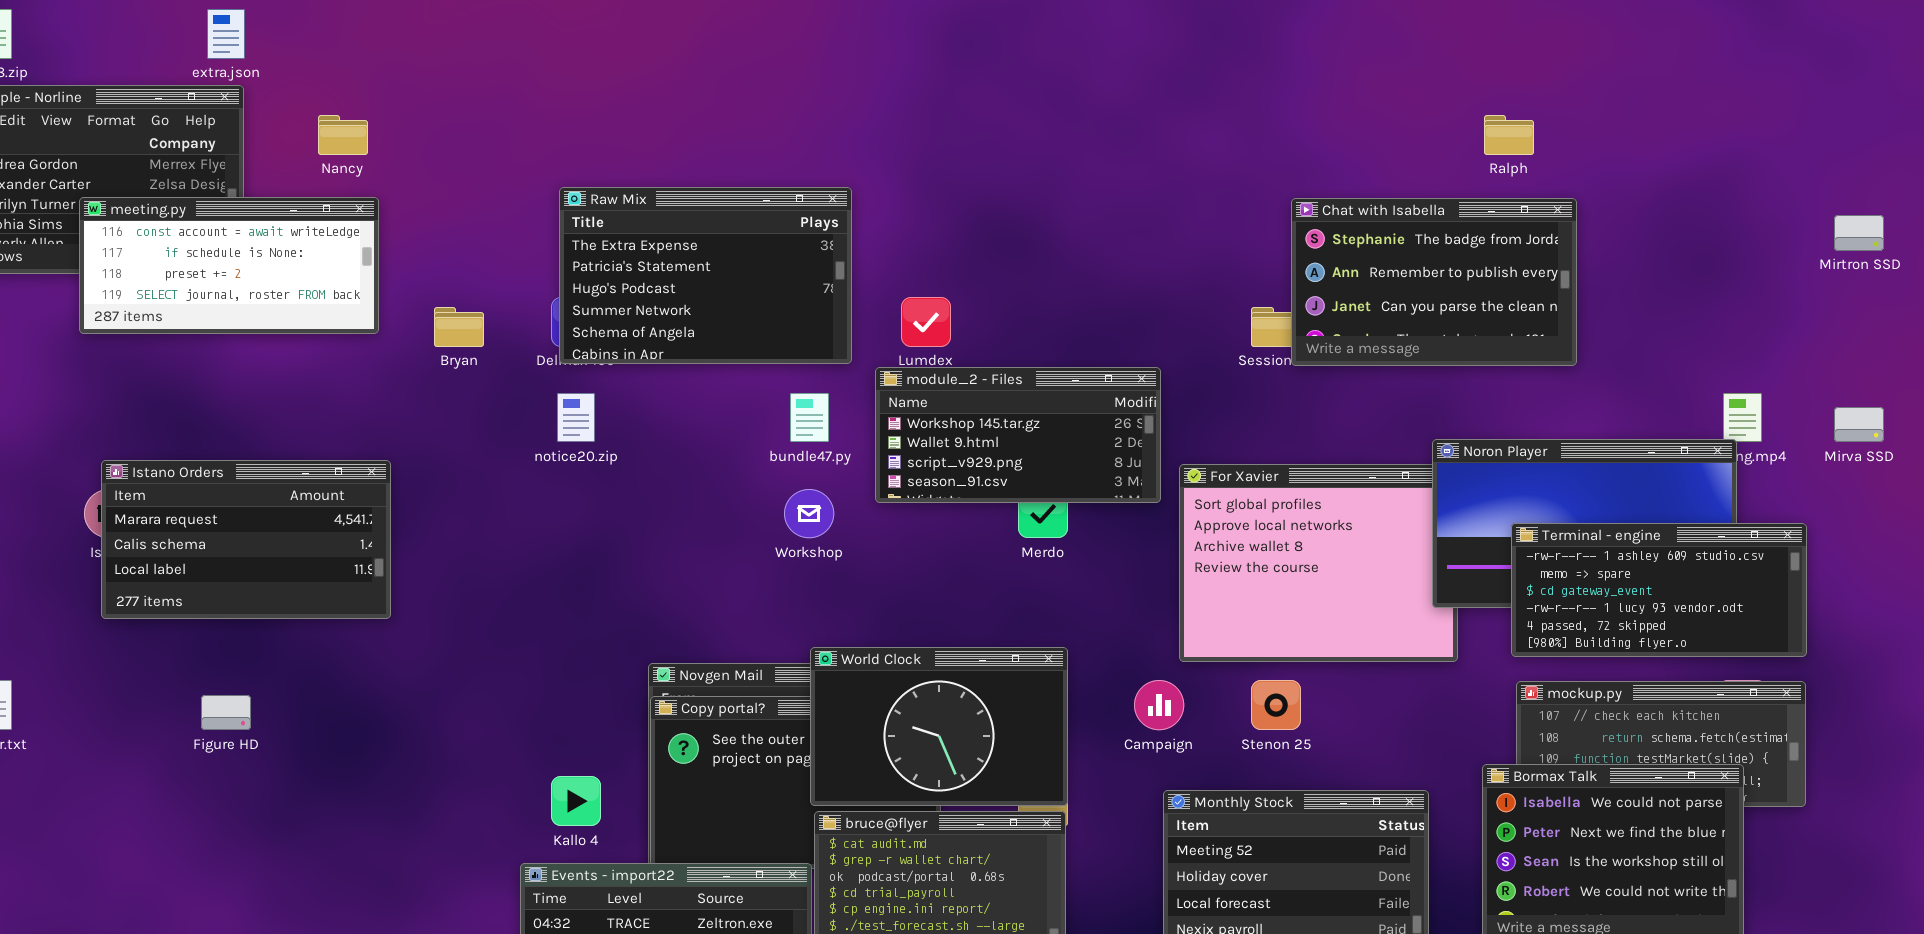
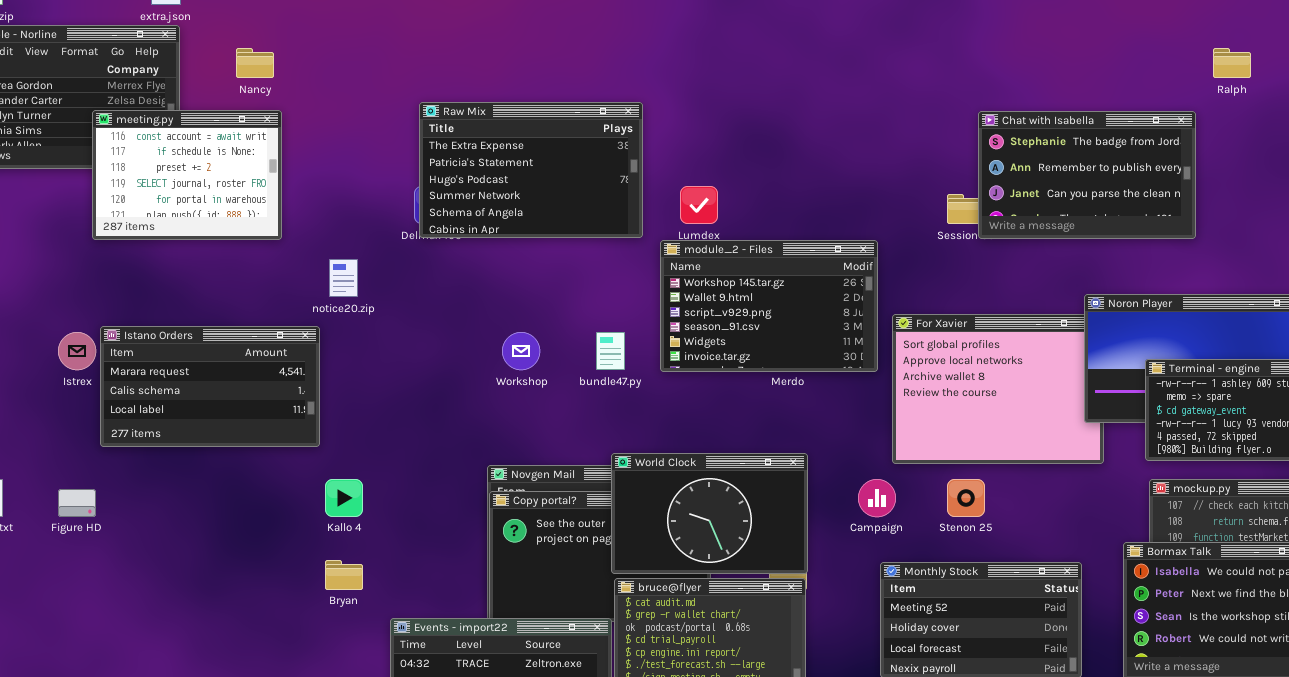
Ralph: [1484,115,1534,155] -> [1213,48,1251,78], moved
meeting.py: [79,197,379,334] -> [92,110,282,240], resized
Bryan: [434,307,484,347] -> [325,560,363,590], moved
module_2 - Files: [875,367,1161,503] -> [660,240,878,372], resized
notice20.zip: [557,393,595,442] -> [329,259,358,297], moved
bundle47.py: [790,393,829,442] -> [596,332,625,370], moved
Istano Orders: [101,460,391,619] -> [100,326,320,447], moved
Workshop: [784,489,834,538] -> [502,332,540,370], moved
Figure HD: [201,695,251,730] -> [58,489,96,517], moved
Kallo 4: [551,776,601,826] -> [325,479,363,517], moved

